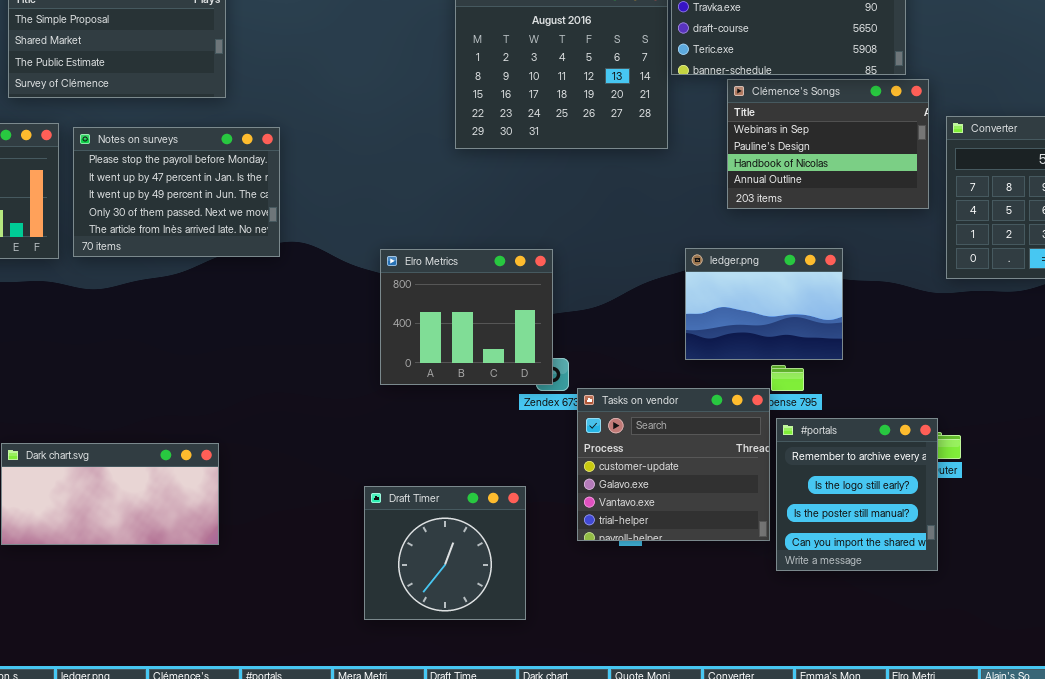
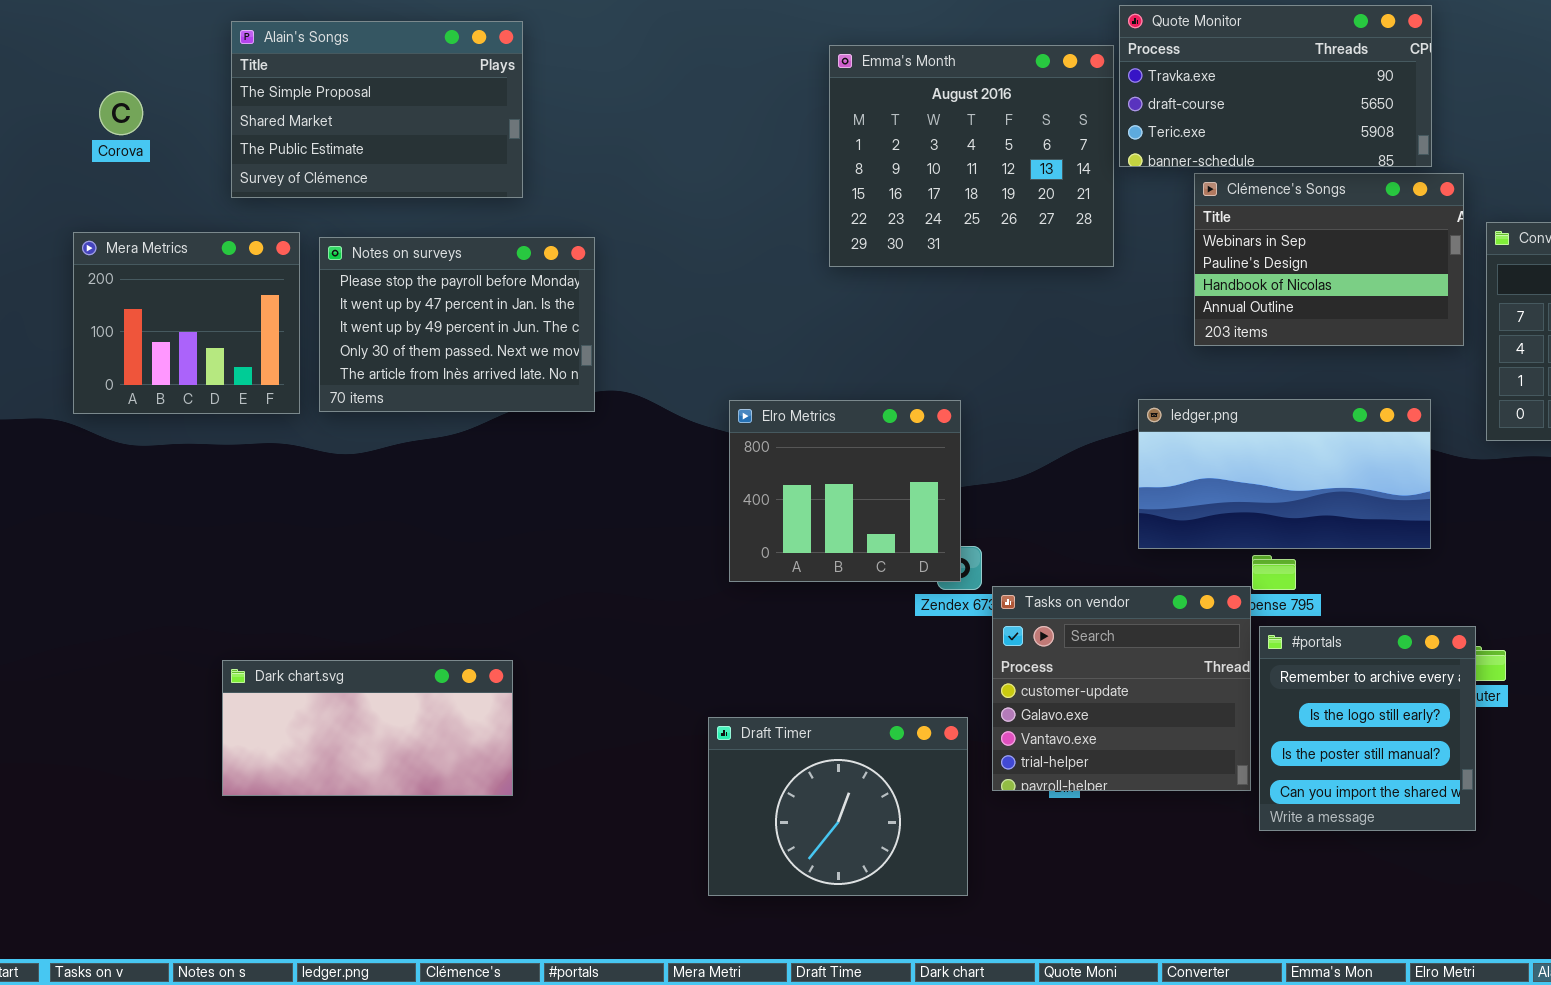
ledger.png: [685,248,843,360] -> [1138,399,1431,549], resized
Draft Timer: [364,486,526,620] -> [708,717,968,896], resized

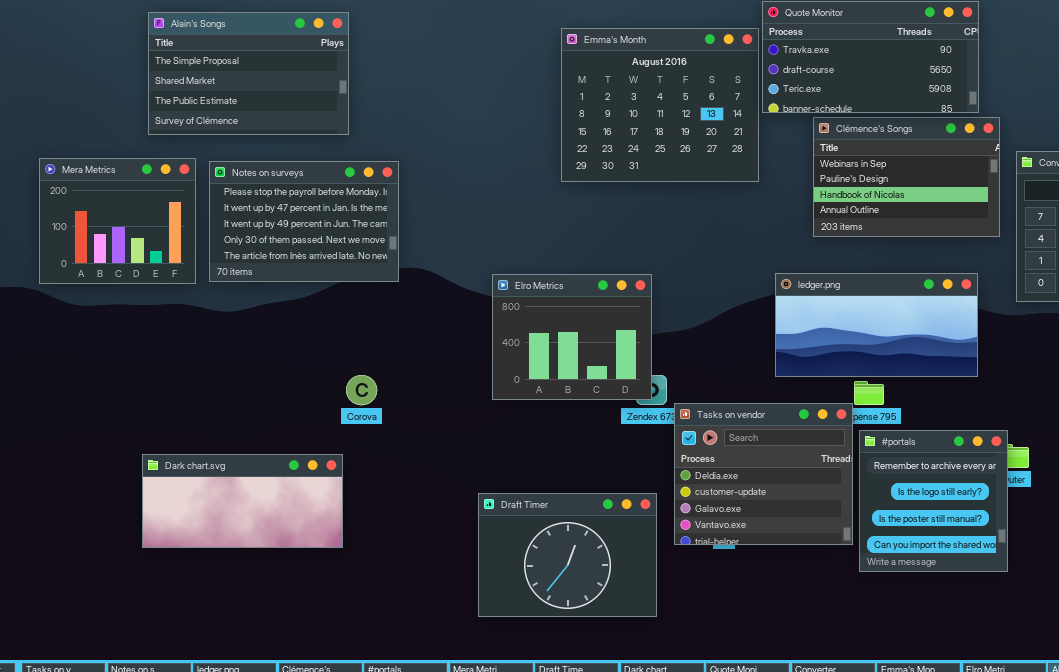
Corova: [99,91,143,135] -> [346,375,377,405], moved
Tasks on vendor: [992,586,1251,791] -> [674,403,853,545], scrolled up 1 row

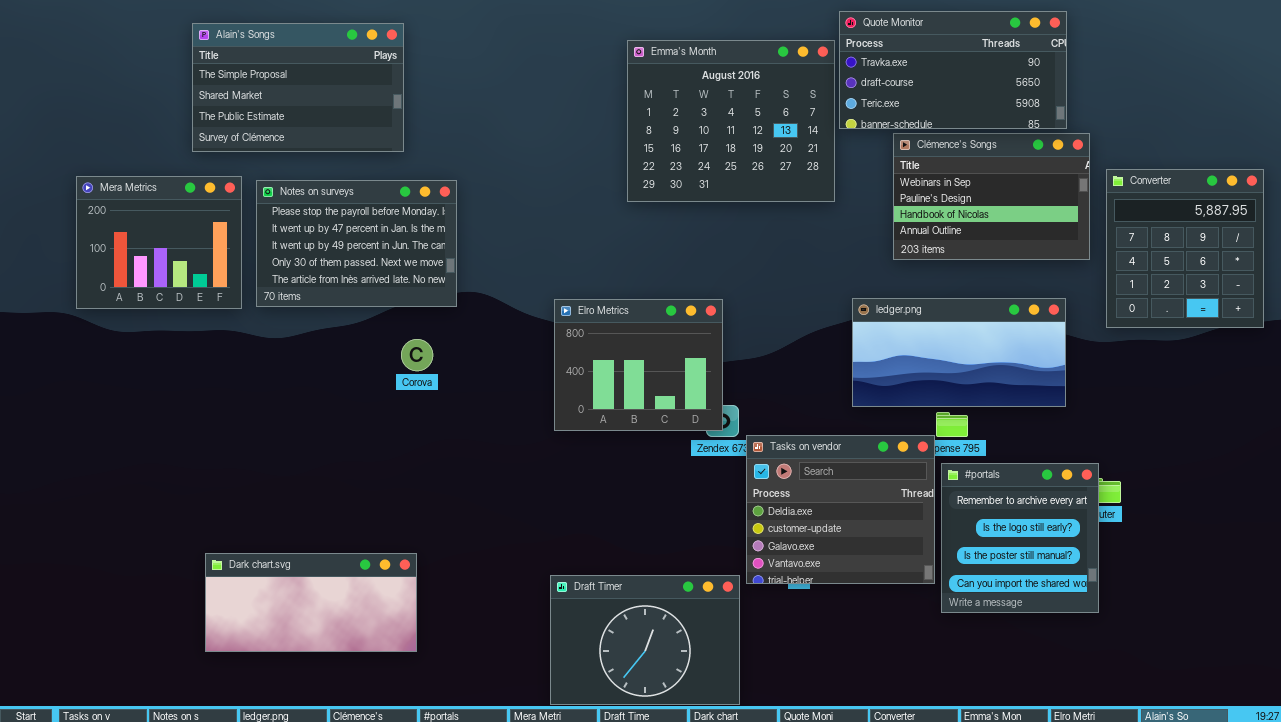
Corova: [346,375,377,405] -> [401,339,433,371], moved
Dark chart.svg: [142,454,343,548] -> [205,553,417,652], moved
Draft Timer: [478,493,657,617] -> [550,575,740,705], moved

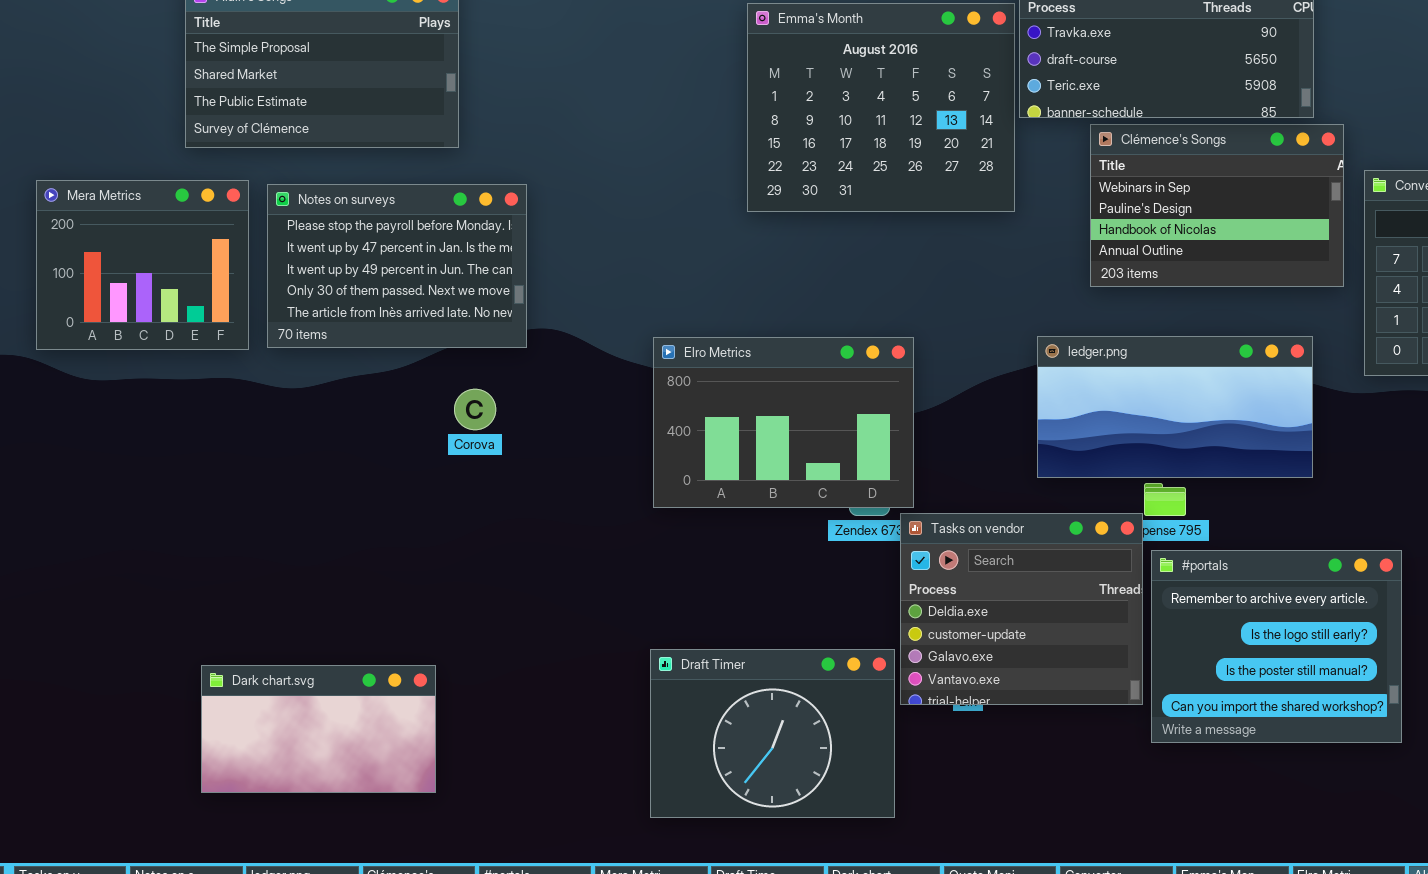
Elro Metrics: [554,299,723,431] -> [653,337,914,508], resized
#portals: [941,463,1099,613] -> [1151,550,1402,743], resized
Dark chart.svg: [205,553,417,652] -> [201,665,436,793], resized
Draft Timer: [550,575,740,705] -> [650,649,895,818], moved

